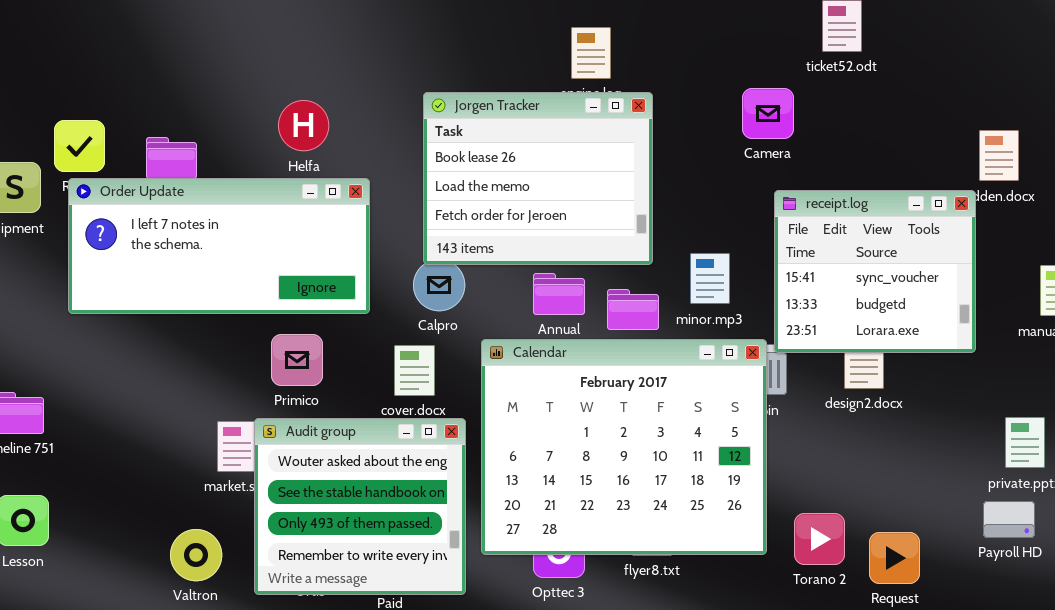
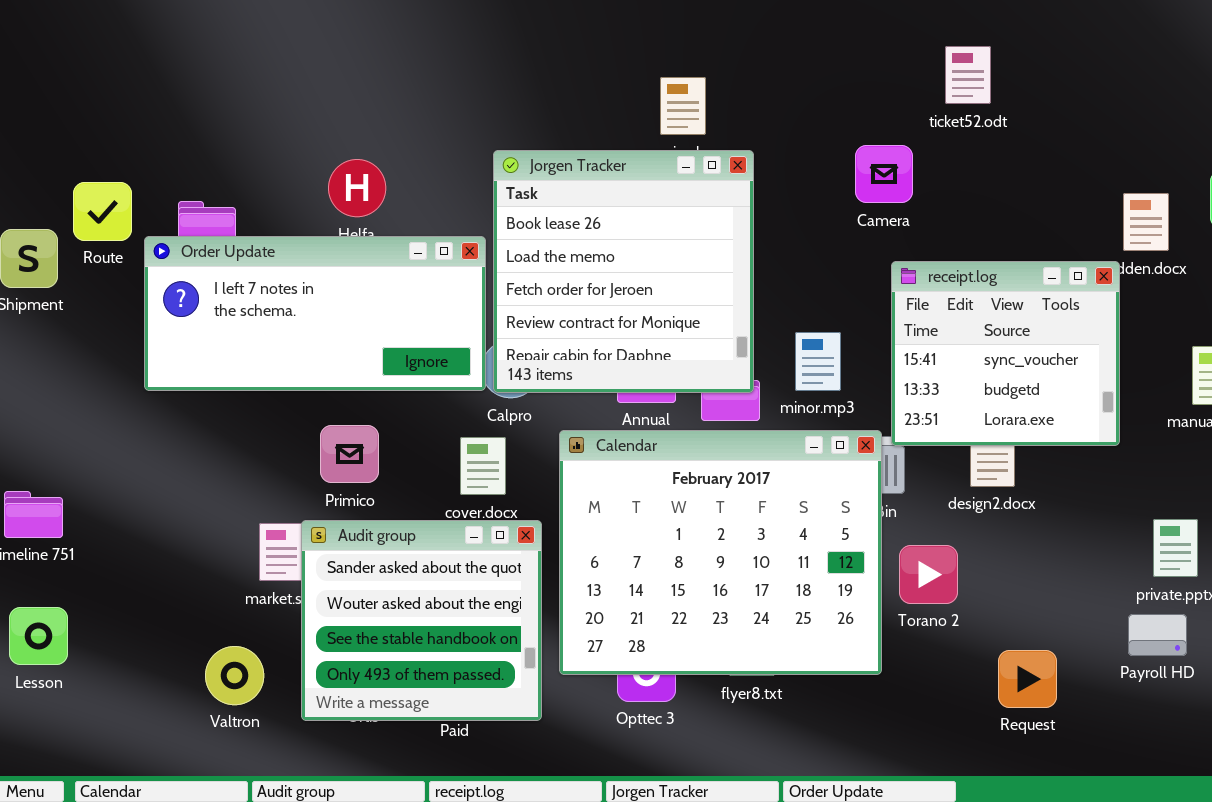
Jorgen Tracker: [423,92,653,265] -> [493,150,754,393], resized
Order Update: [68,178,370,314] -> [144,236,486,391], moved
Audit group: [254,418,466,595] -> [301,520,542,721], scrolled up 1 row
Torano 2: [794,513,845,565] -> [899,545,958,604], moved

